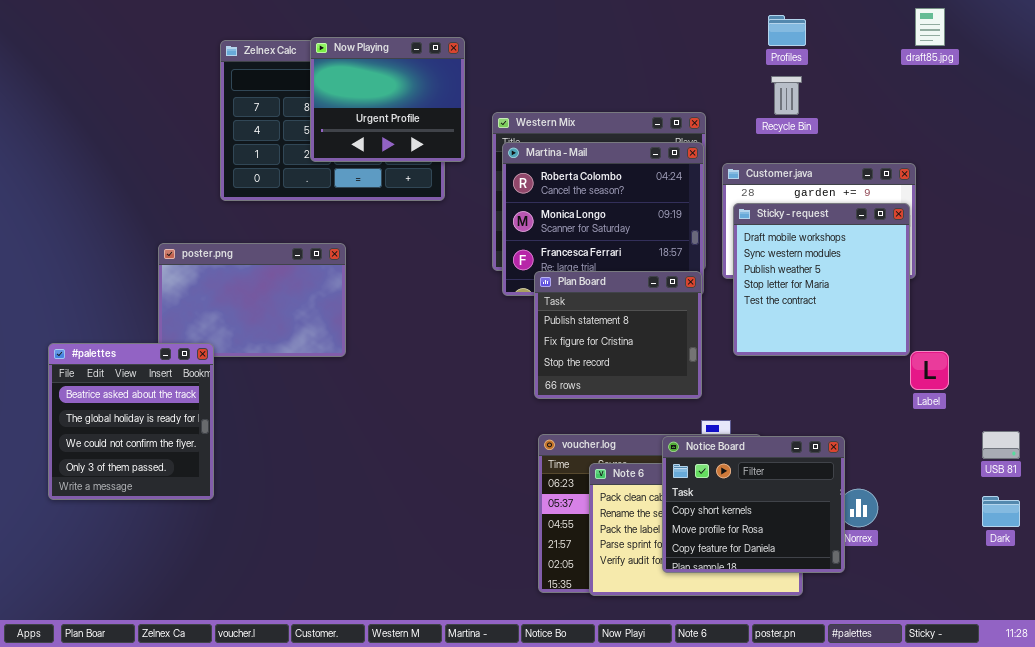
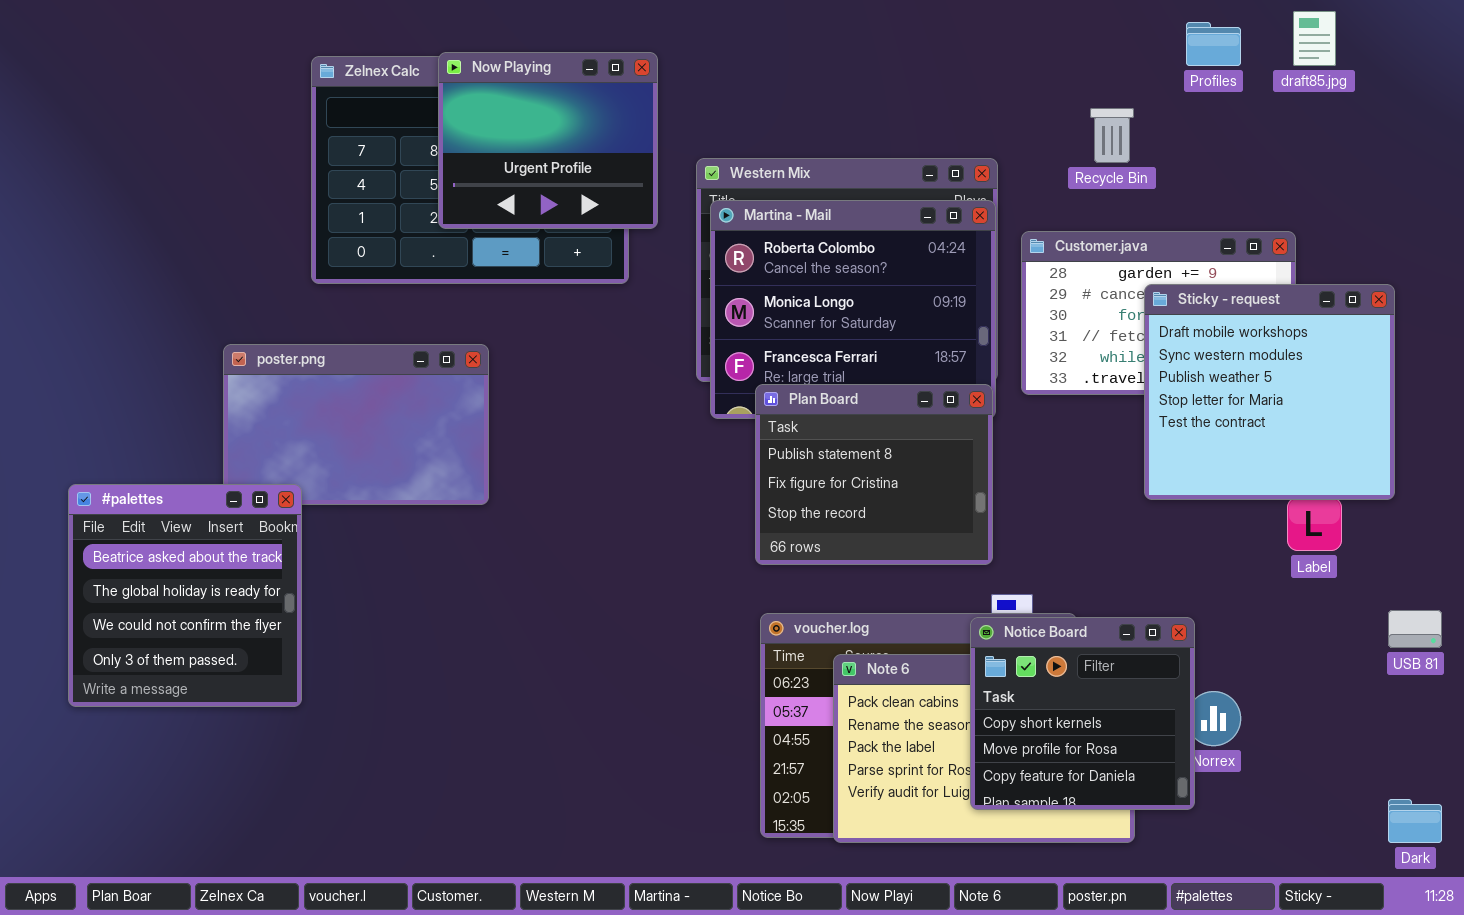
Profiles: [768,15,806,46] -> [1186,22,1241,66], moved
Sticky - request: [733,203,910,356] -> [1144,284,1395,500], moved
Notice Board: [662,436,845,573] -> [970,617,1195,810], resized
Dark: [982,496,1020,527] -> [1388,799,1442,843], moved

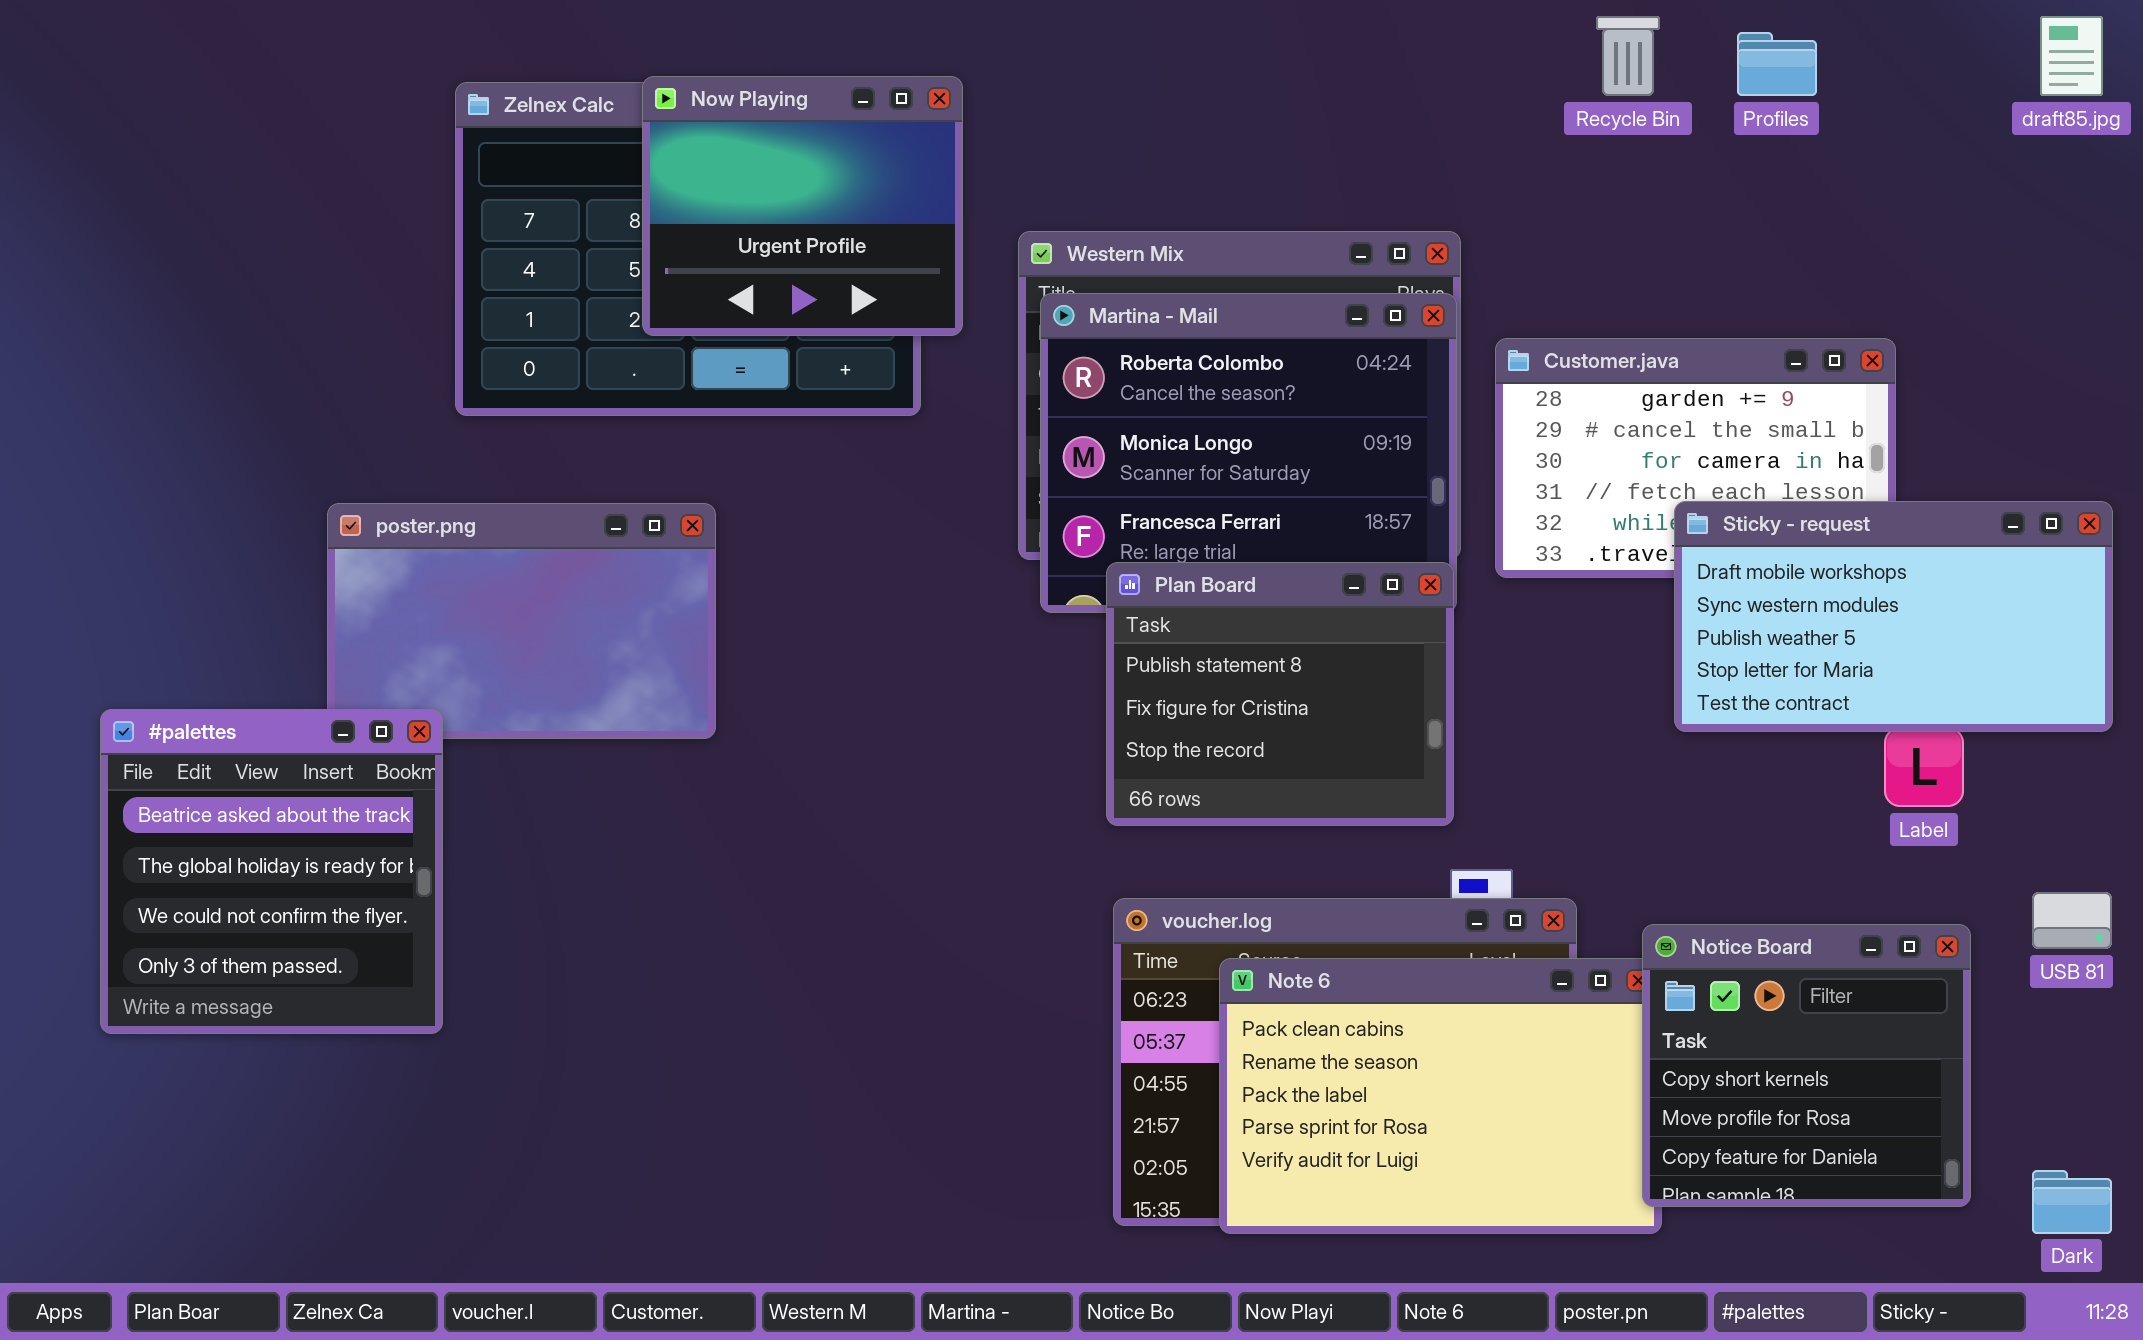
draft85.jpg: [1293,11,1336,66] -> [2040,16,2103,96], moved
Recycle Bin: [1090,108,1134,163] -> [1596,16,1660,96], moved
Sticky - request: [1144,284,1395,500] -> [1674,501,2113,732], resized
Notice Board: [970,617,1195,810] -> [1642,924,1971,1207], moved

